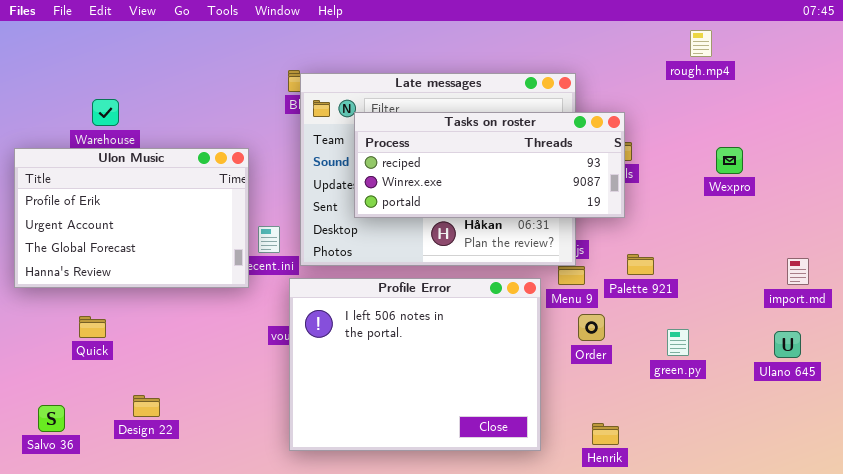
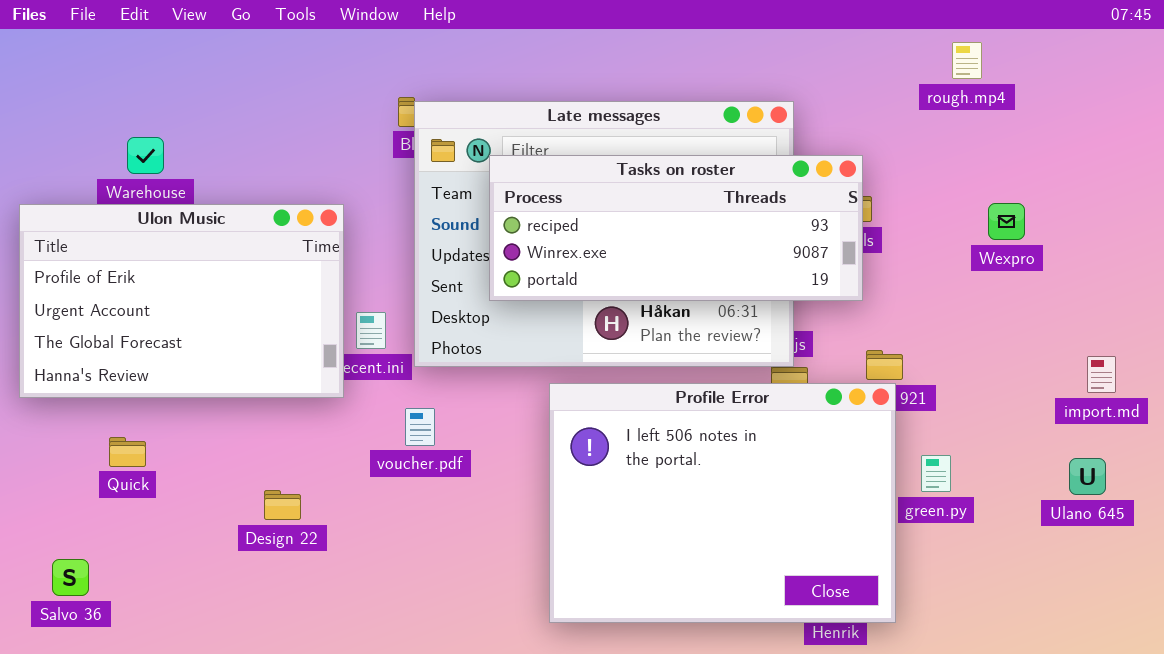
Profile Error: [289,278,541,451] -> [549,383,896,623], moved
Design 22: [133,395,160,417] -> [264,490,301,520], moved

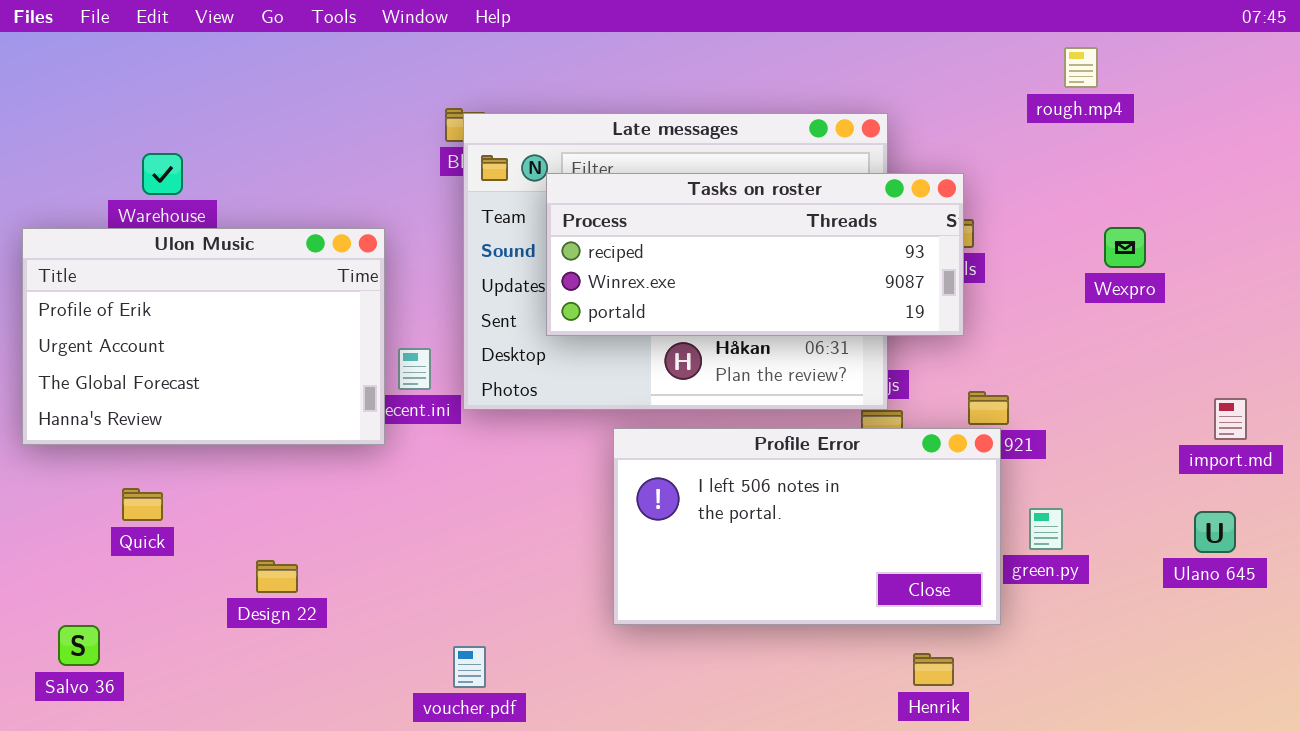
Profile Error: [549,383,896,623] -> [613,428,1001,625], resized
voucher.pdf: [405,408,435,446] -> [453,646,486,688], moved
Design 22: [264,490,301,520] -> [256,560,298,593], moved

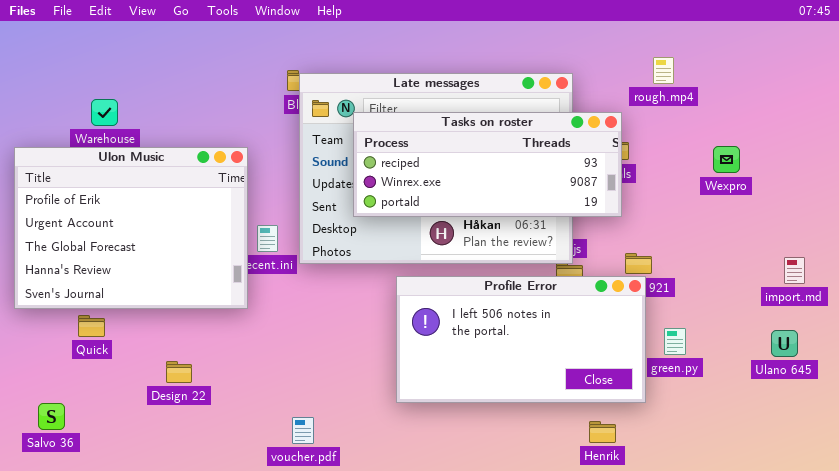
rough.mp4: [1064,47,1098,88] -> [653,57,674,84], moved
Ulon Music: [22,228,385,445] -> [14,147,248,309], resized

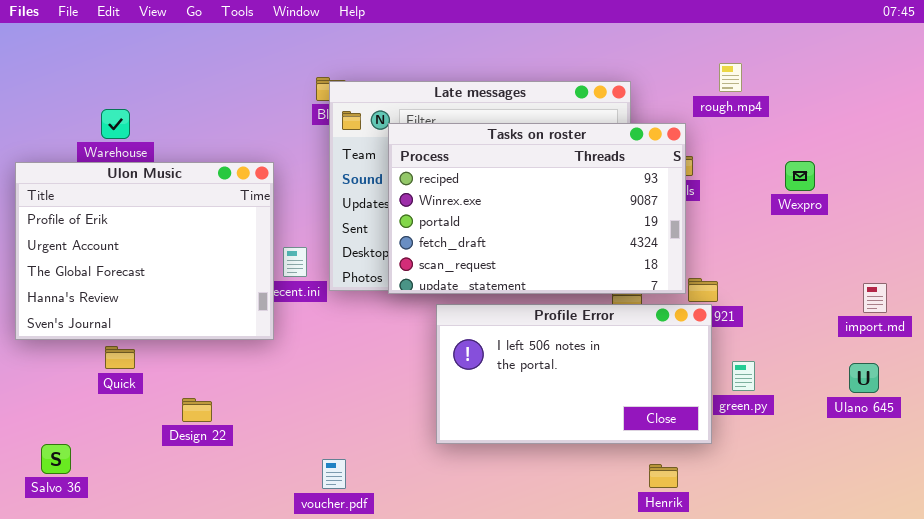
Tasks on roster: [353,112,622,217] -> [388,123,686,294], resized
Quick: [78,315,105,337] -> [105,346,135,369], moved

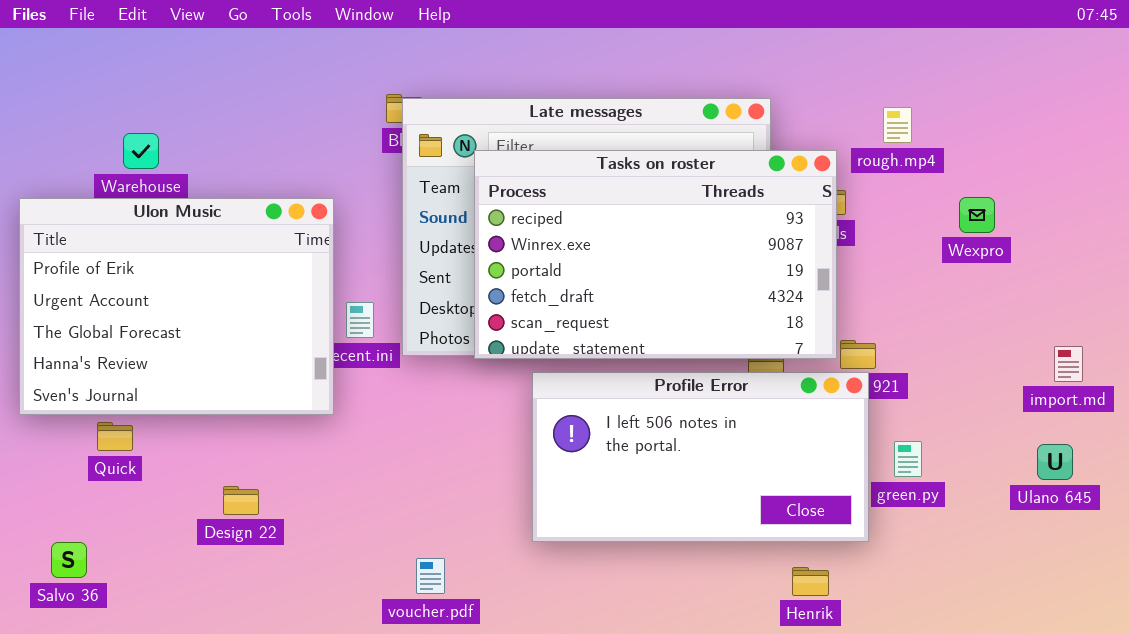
rough.mp4: [719,63,742,92] -> [883,107,912,143], moved
Quick: [105,346,135,369] -> [97,422,133,451], moved
voucher.pdf: [322,459,346,489] -> [416,558,445,594], moved

